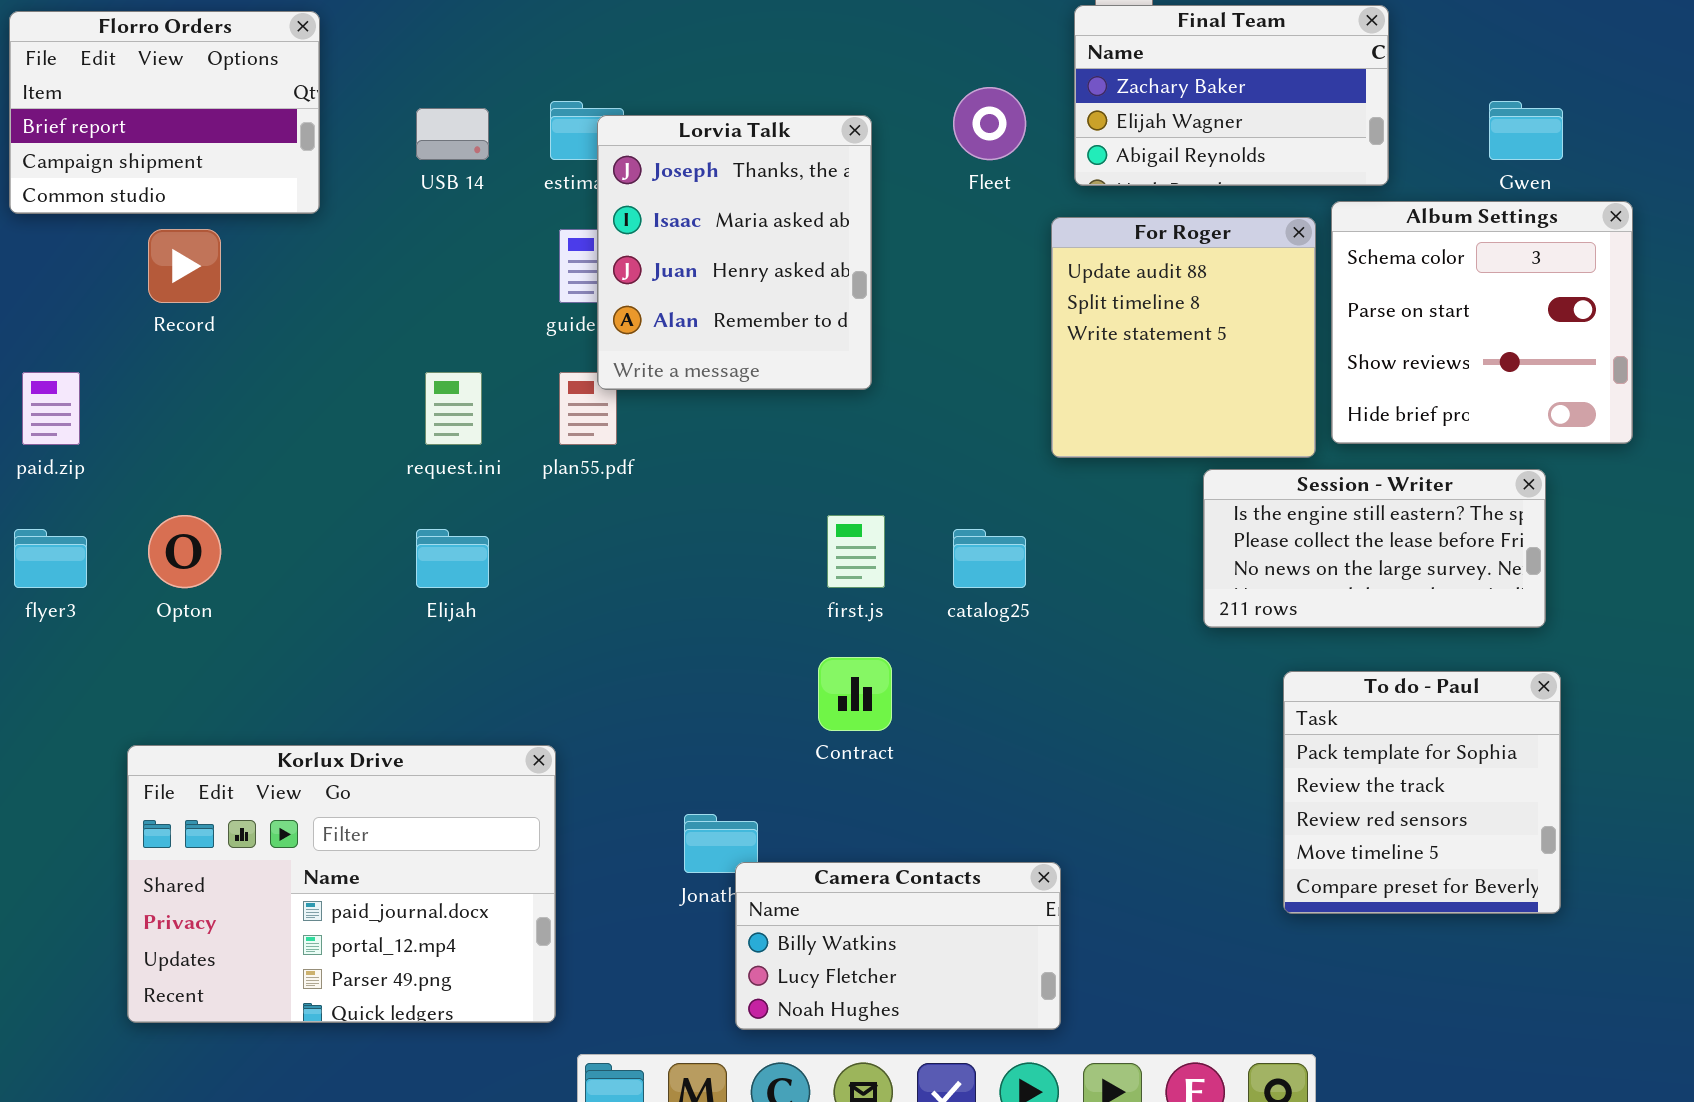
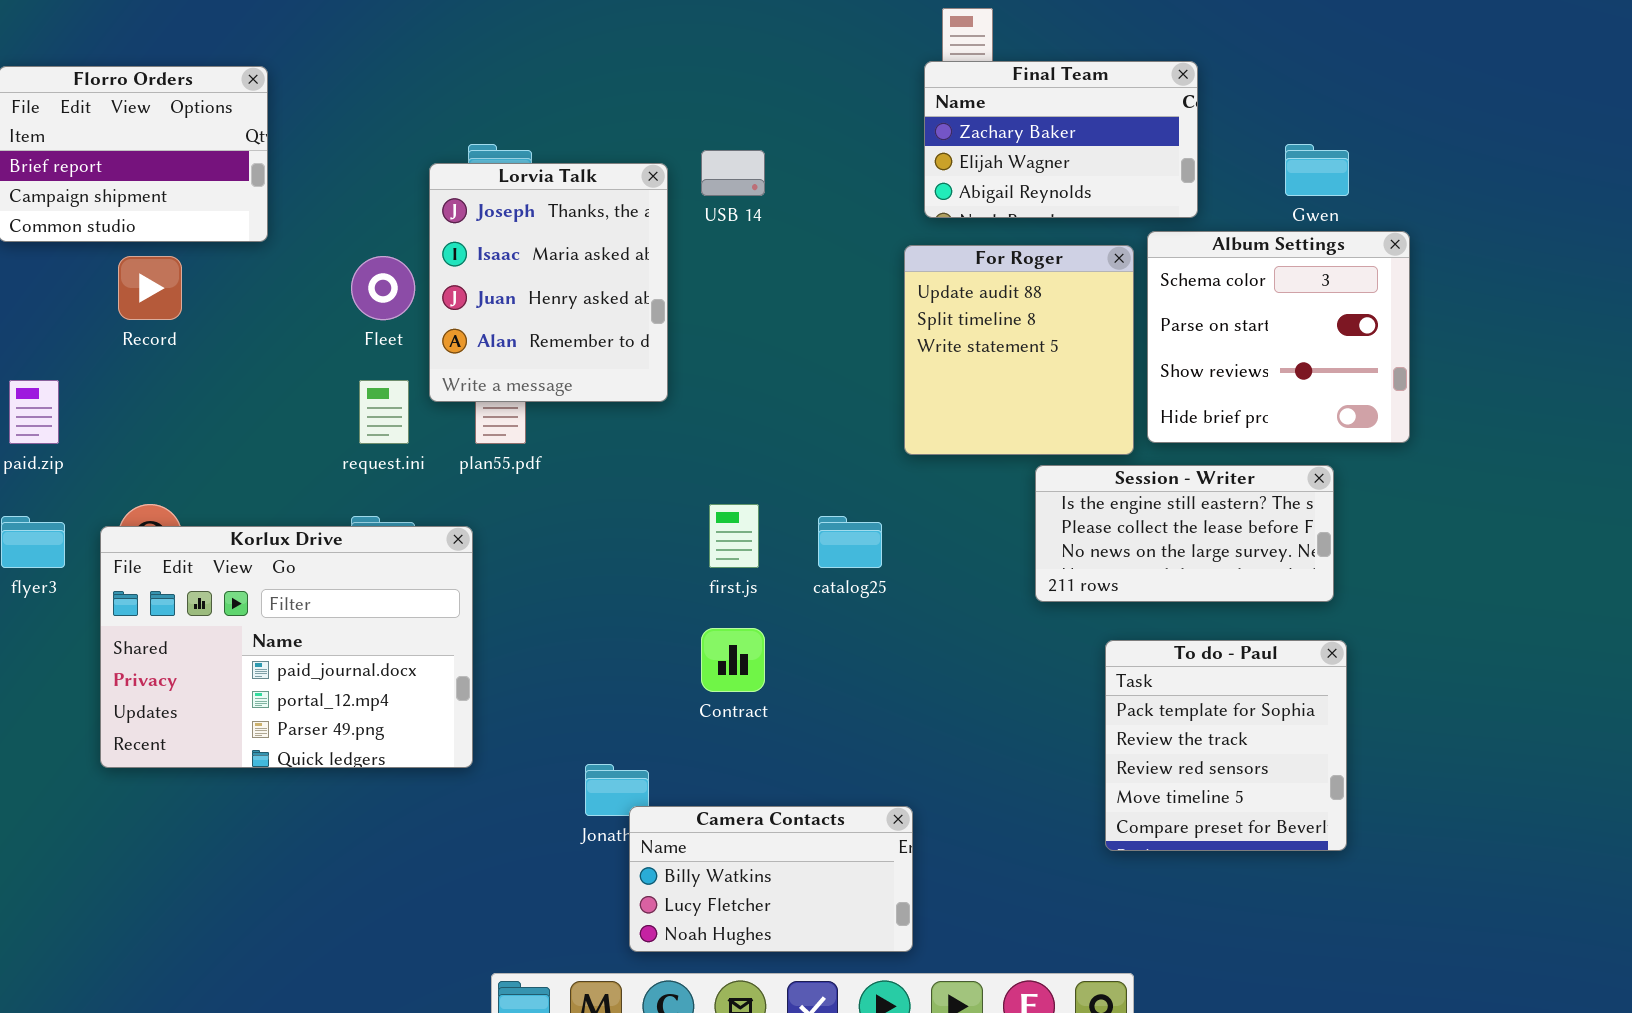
Fleet: [953,87,1026,160] -> [351,256,415,320], moved
USB 14: [416,108,489,160] -> [701,150,765,196], moved
Lorvia Talk: [597,115,872,390] -> [429,163,668,402], moved
Korlux Drive: [127,745,556,1023] -> [100,526,473,768], moved

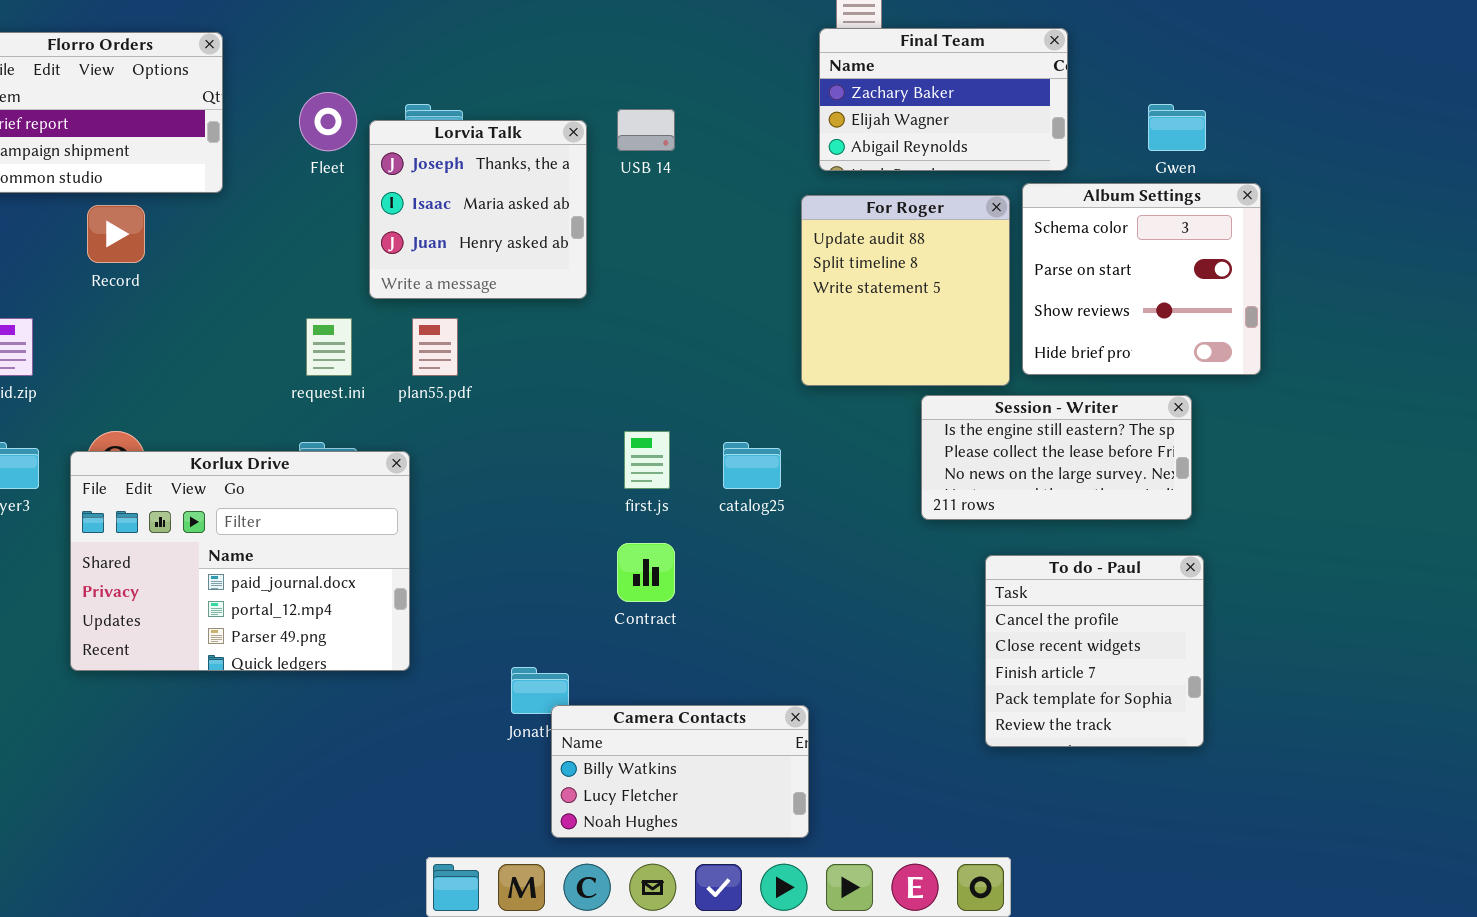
Lorvia Talk: [429,163,668,402] -> [369,120,587,299], resized
Fleet: [351,256,415,320] -> [299,92,357,151], moved
To do - Paul: [1105,640,1347,851] -> [985,555,1204,747], scrolled up 3 rows

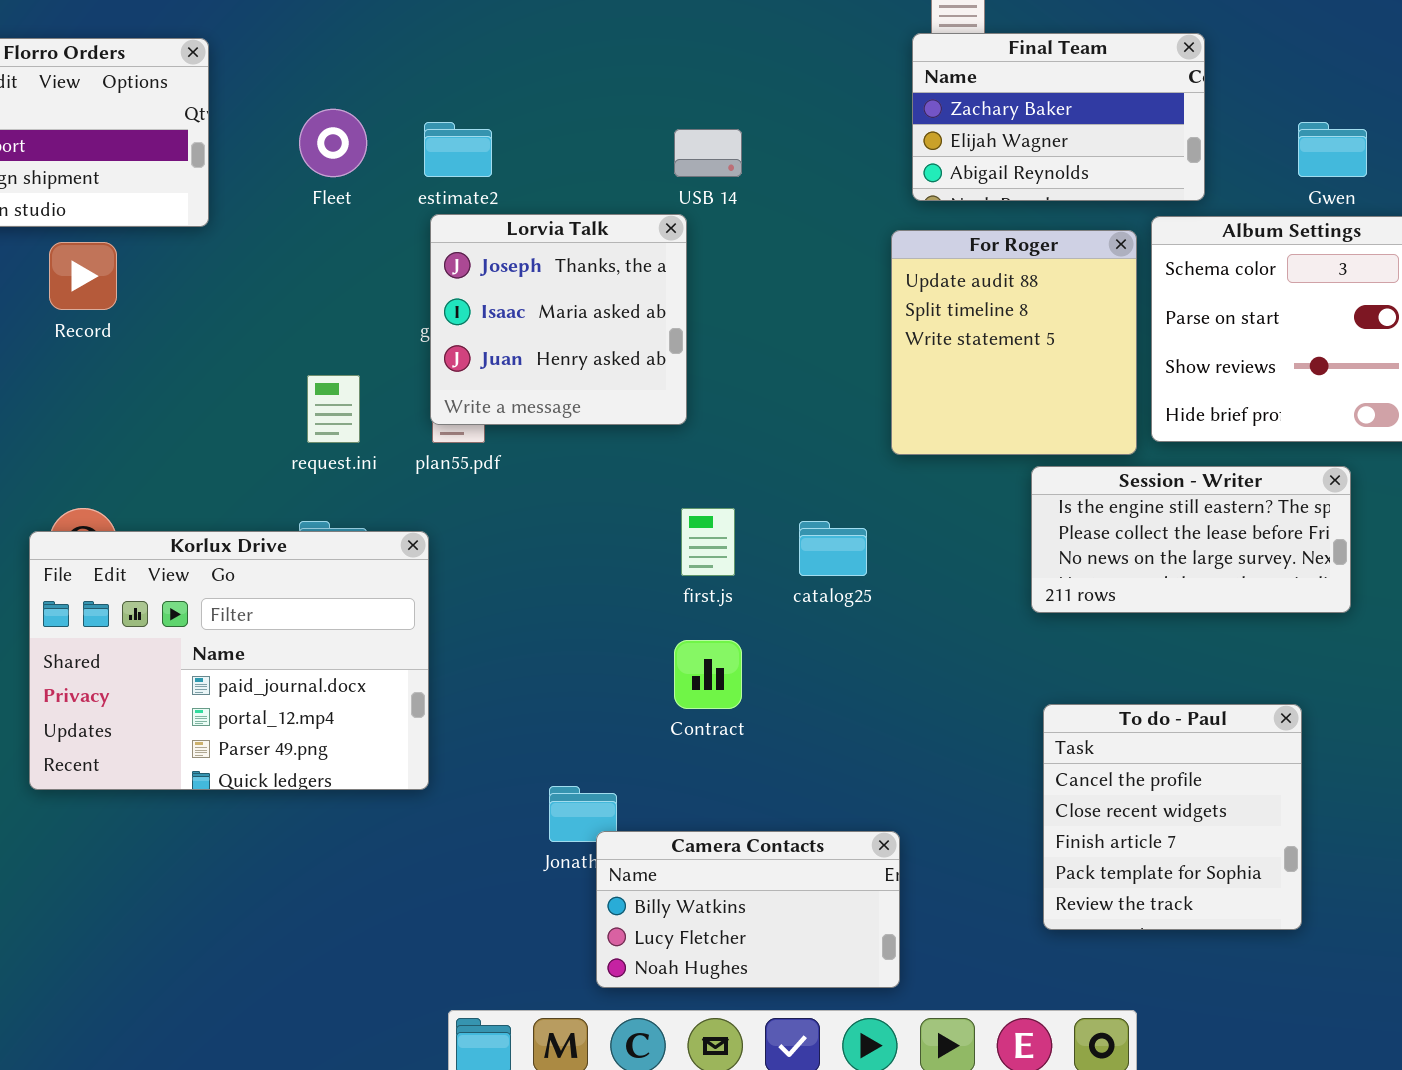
Lorvia Talk: [369,120,587,299] -> [430,214,687,425], moved
To do - Paul: [985,555,1204,747] -> [1043,704,1302,930], moved

